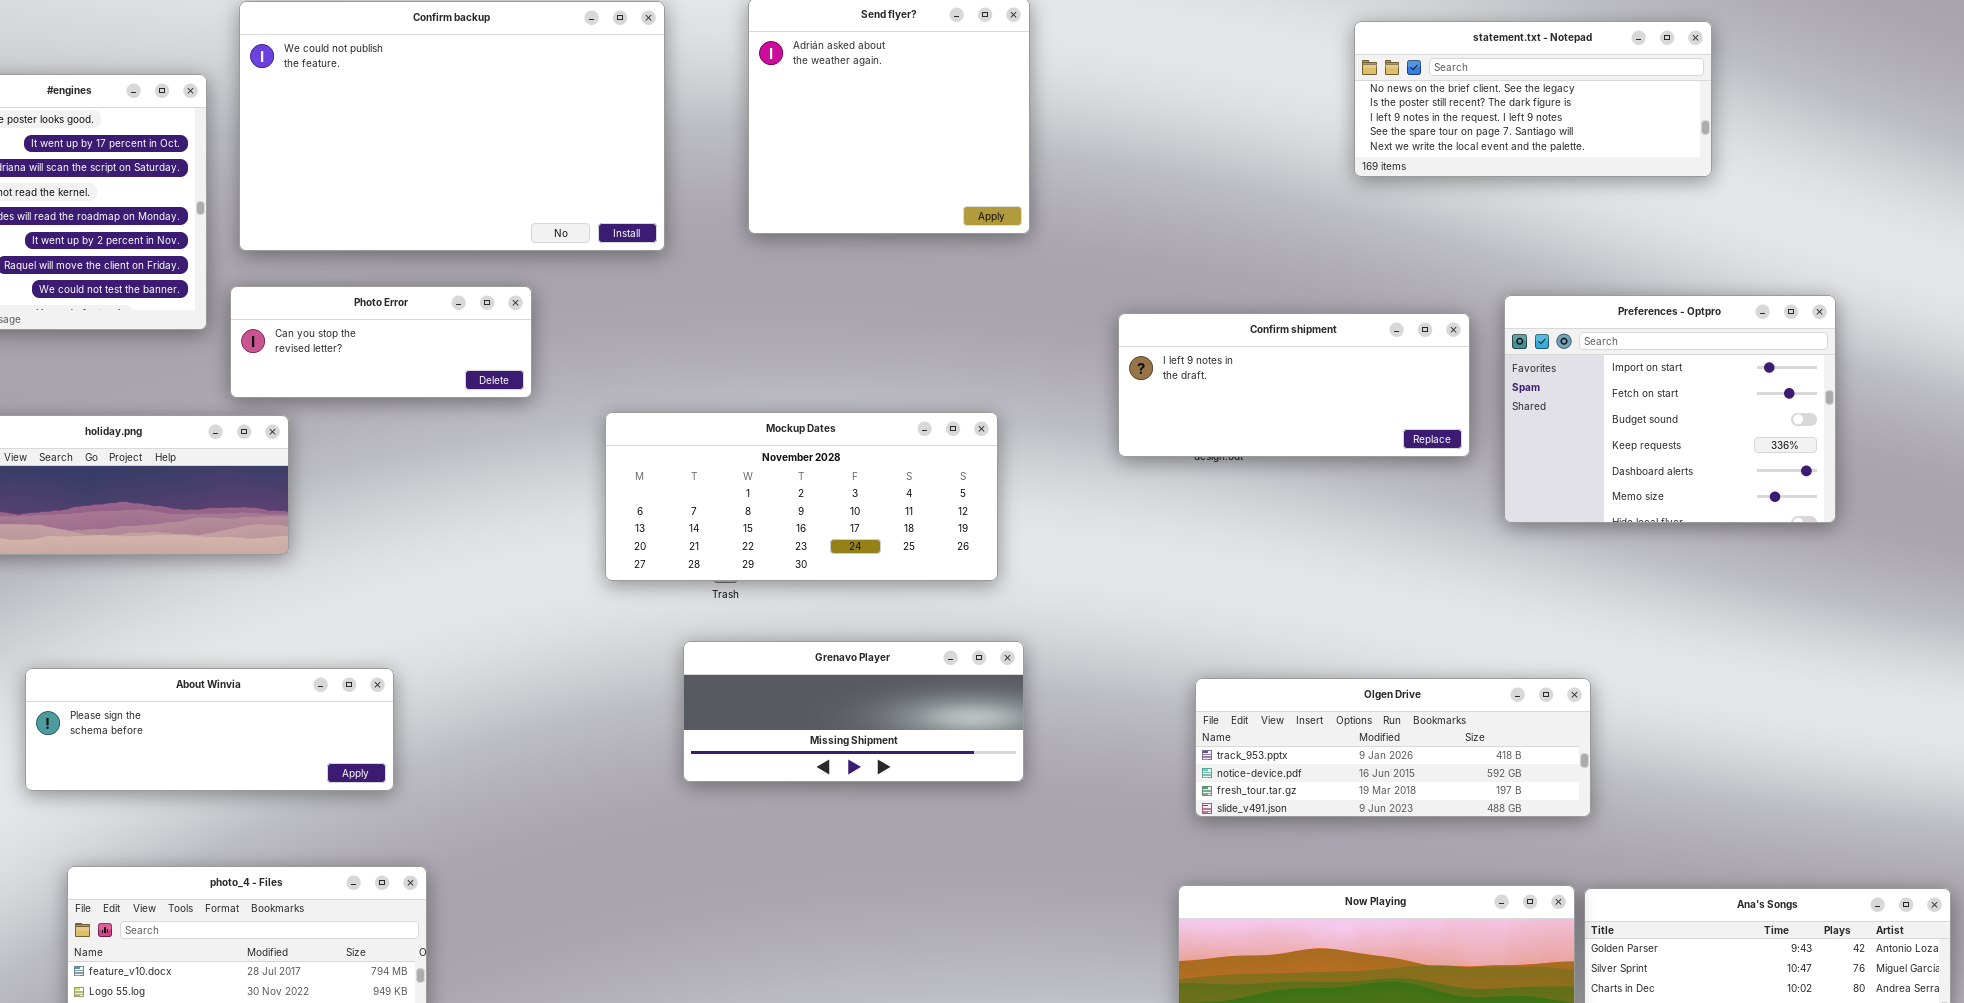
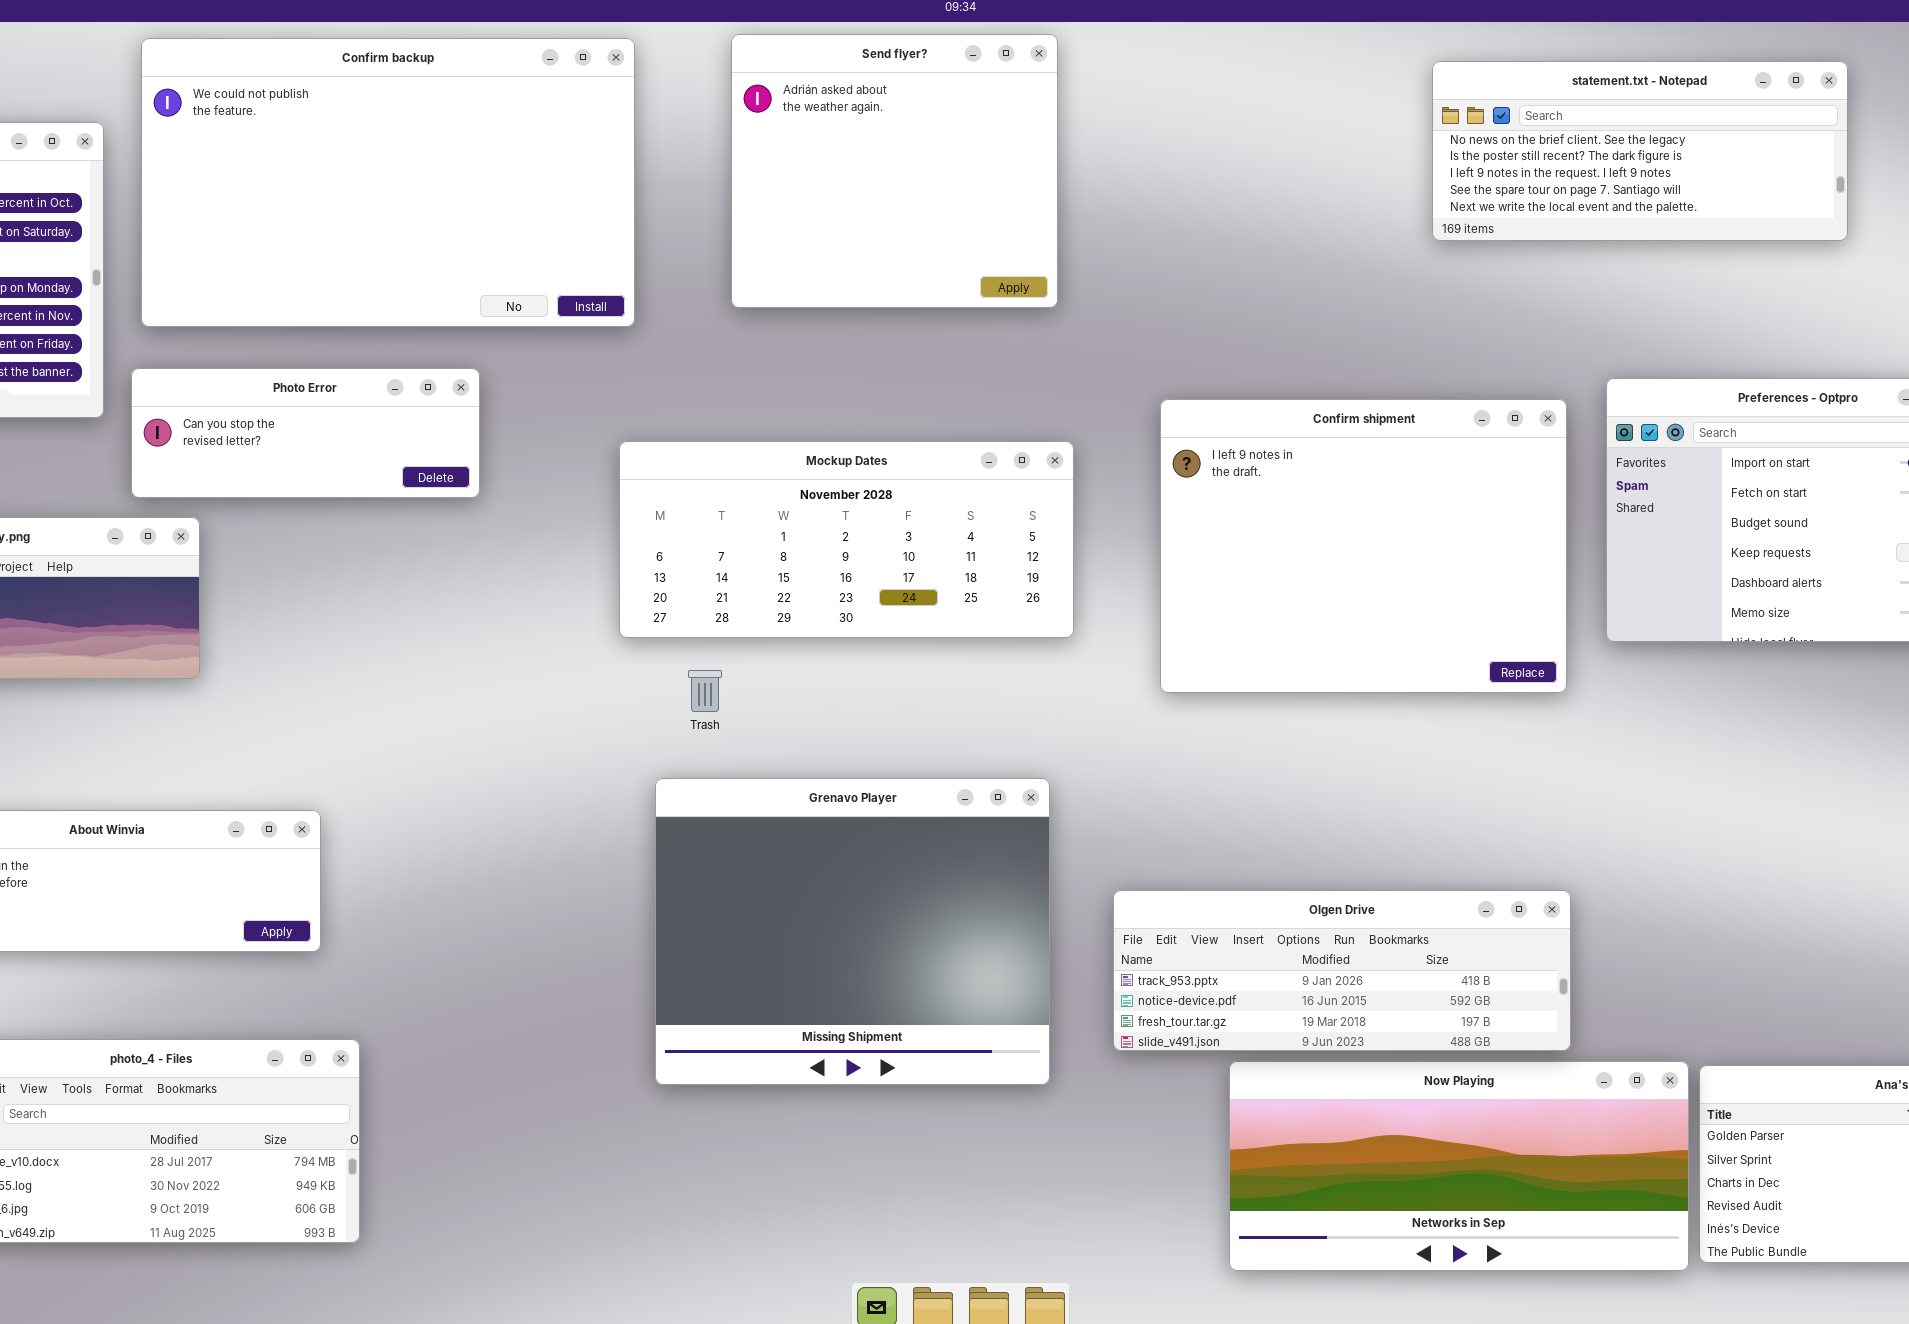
Confirm shipment: [1118,313,1470,457] -> [1160,399,1567,693], resized
Mockup Dates: [605,412,998,581] -> [619,441,1074,638], moved
Grenavo Player: [683,641,1024,782] -> [655,778,1050,1085], resized
Olgen Drive: [1195,678,1591,817] -> [1113,890,1571,1051], moved

